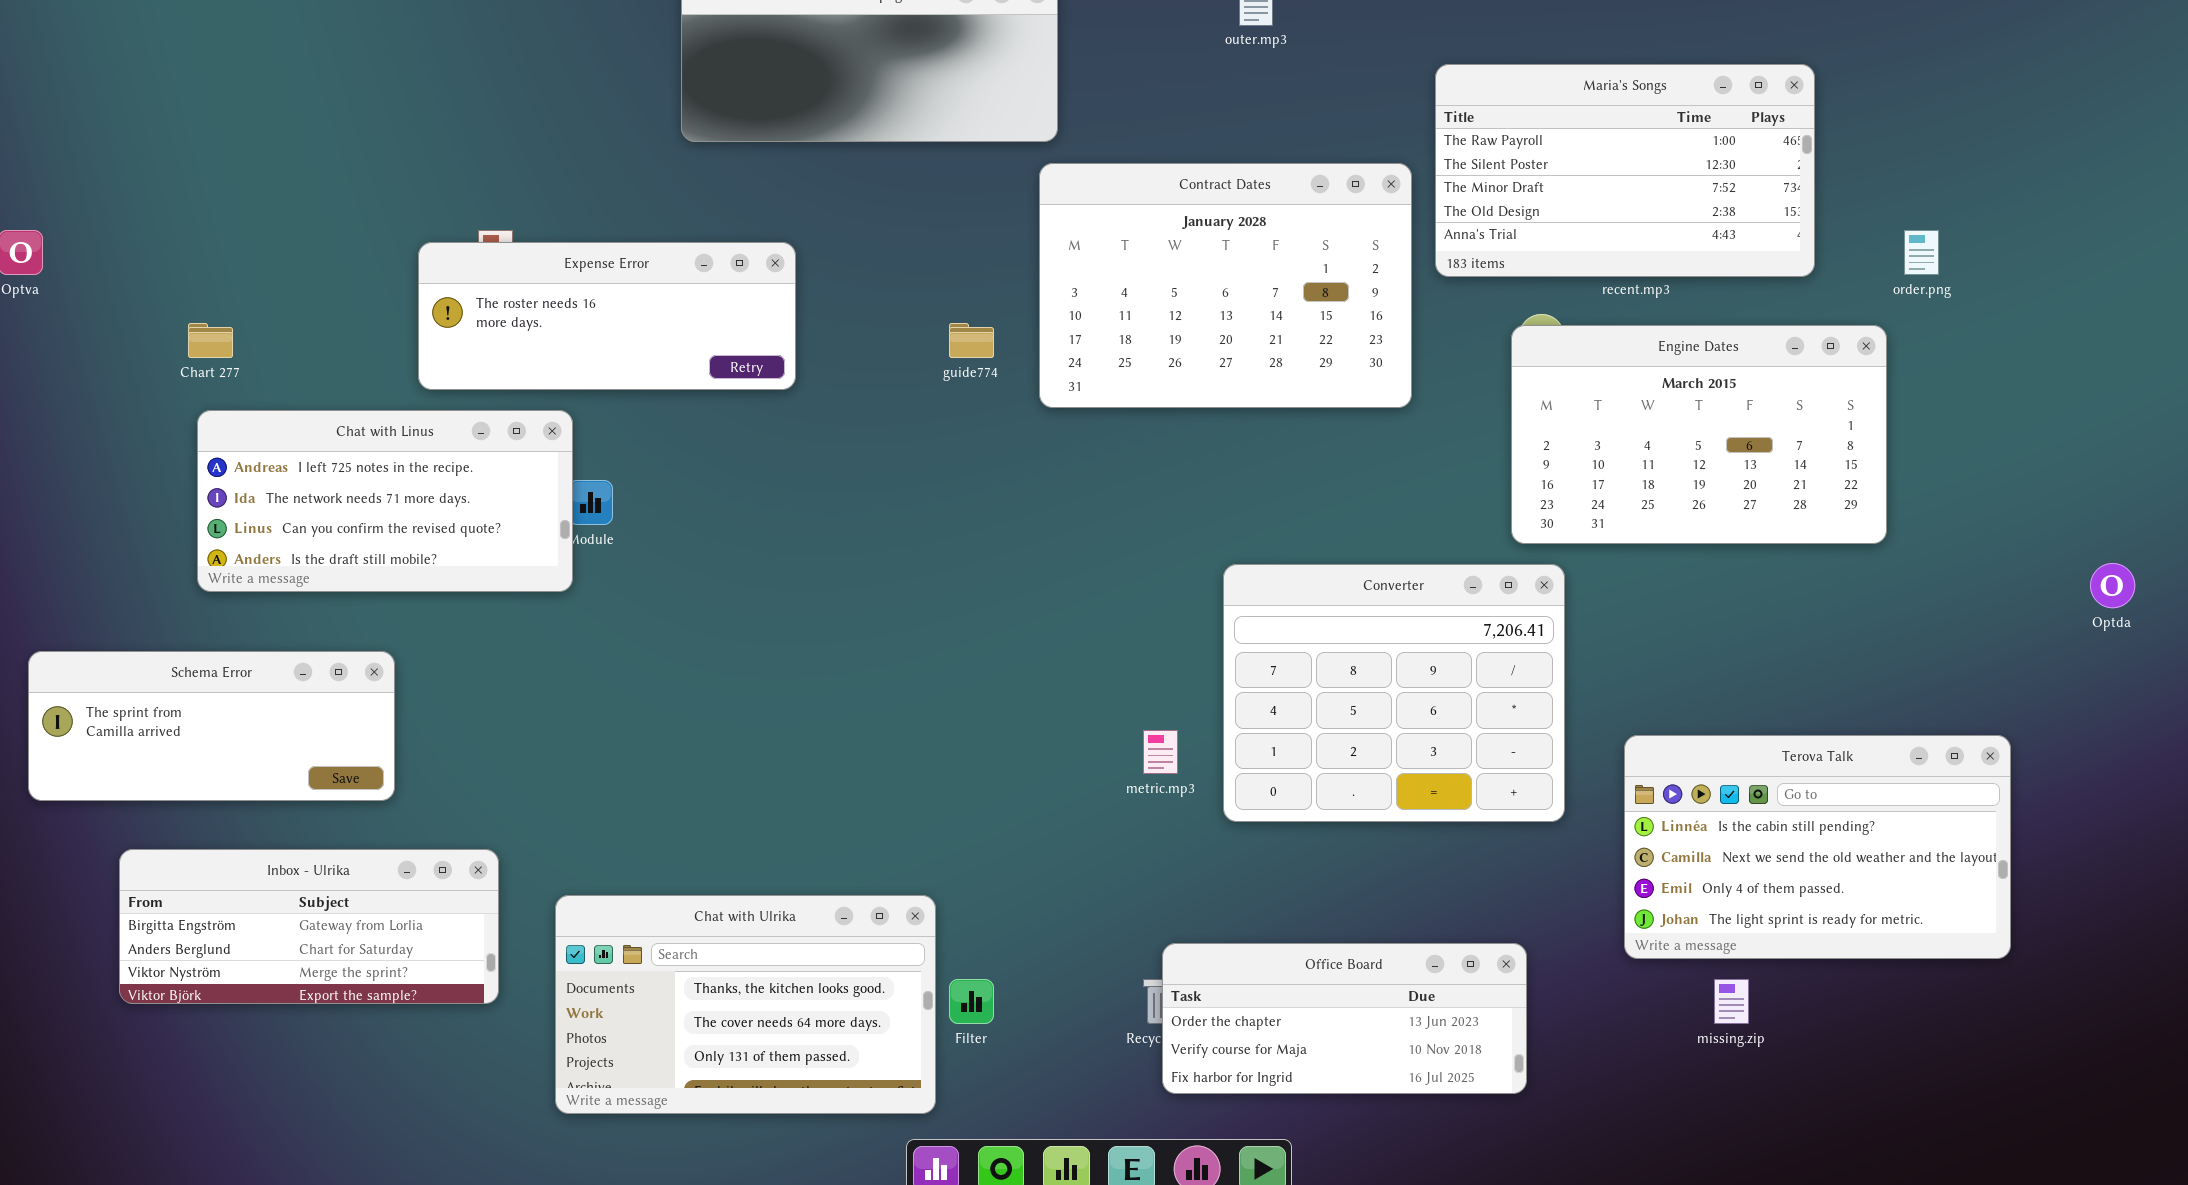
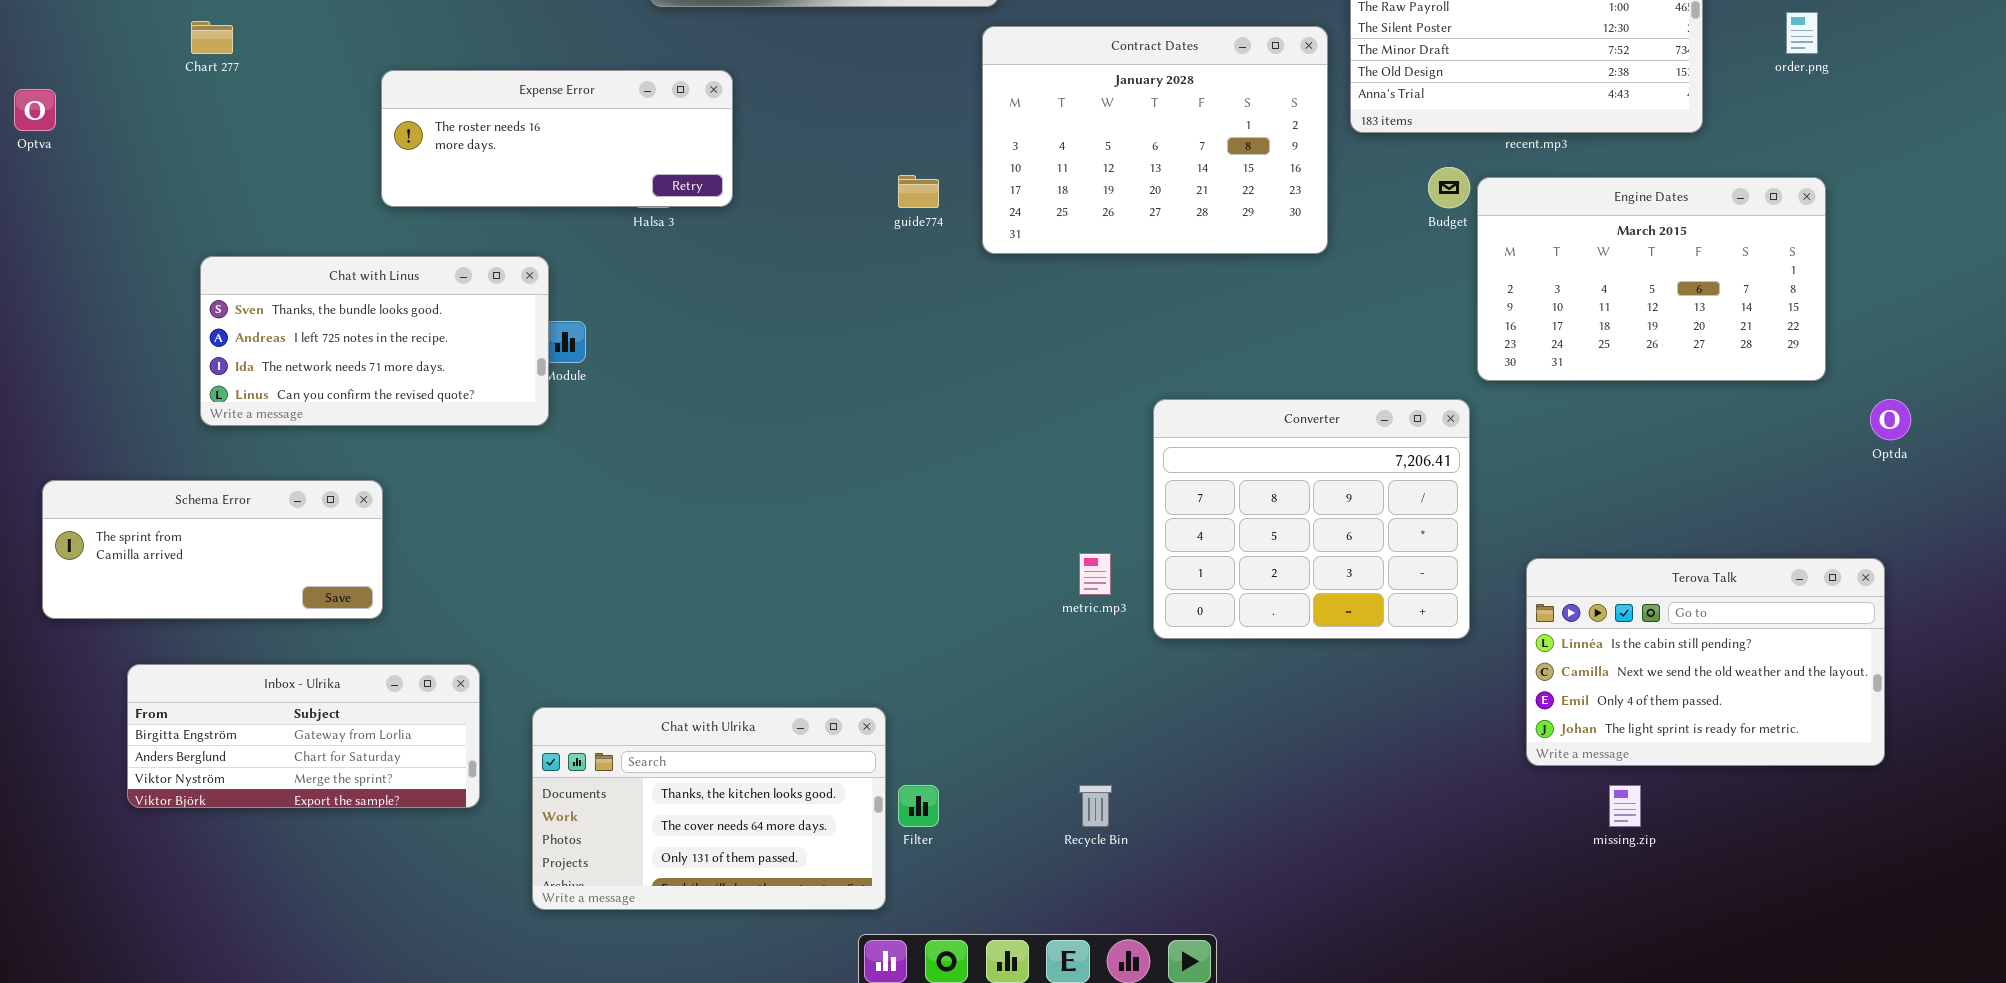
order.png: [1904,230,1939,275] -> [1786,12,1818,54], moved
Expense Error: [418,242,796,390] -> [381,70,733,207], moved
Chart 277: [188,323,233,358] -> [191,21,233,54], moved
Engine Dates: [1511,325,1887,544] -> [1477,177,1826,381], moved
Chat with Linus: [197,410,573,592] -> [200,256,549,426], scrolled up 1 row
Optda: [2090,563,2135,608] -> [1870,399,1911,440], moved
Office Board: [1162,943,1527,1094] -> none, closed

